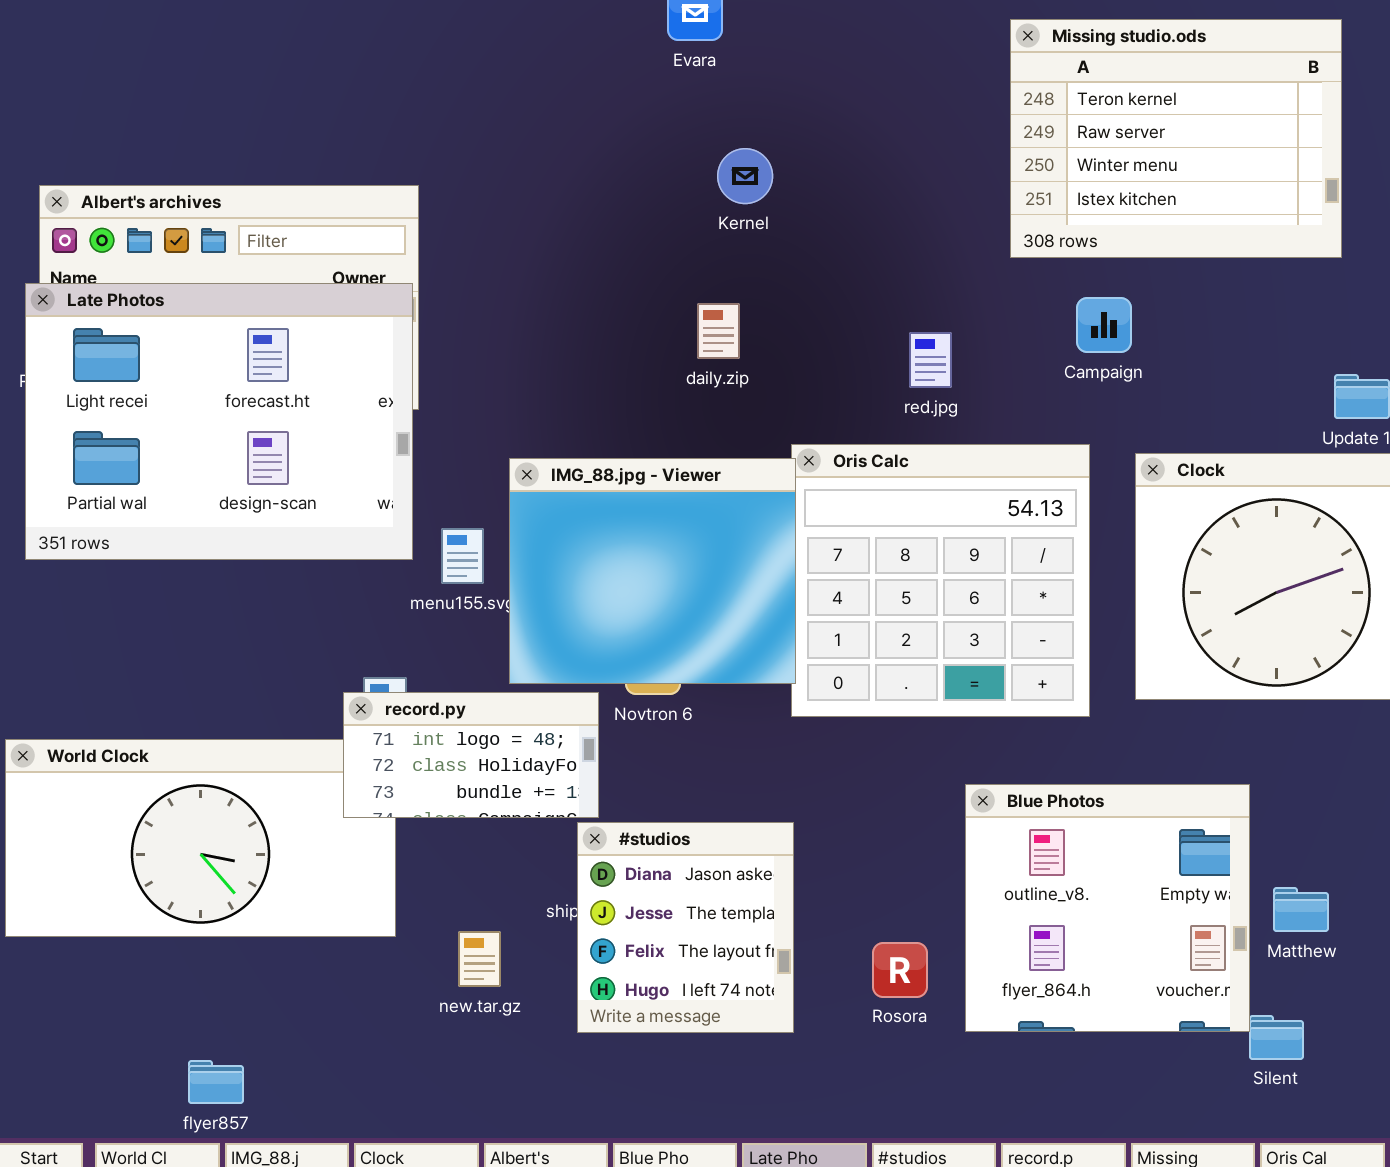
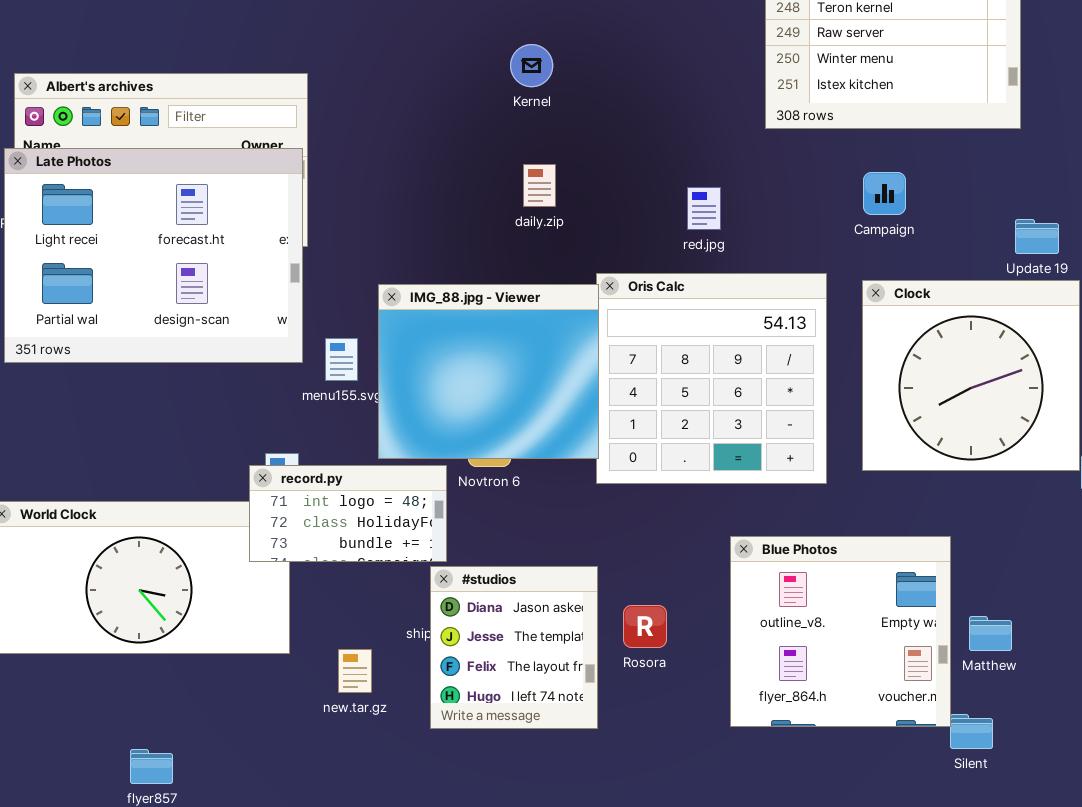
Kernel: [717,148,773,204] -> [510,44,553,87], moved
Campaign: [1076,297,1132,353] -> [863,172,906,215], moved
Rosora: [872,942,928,998] -> [623,605,667,648], moved

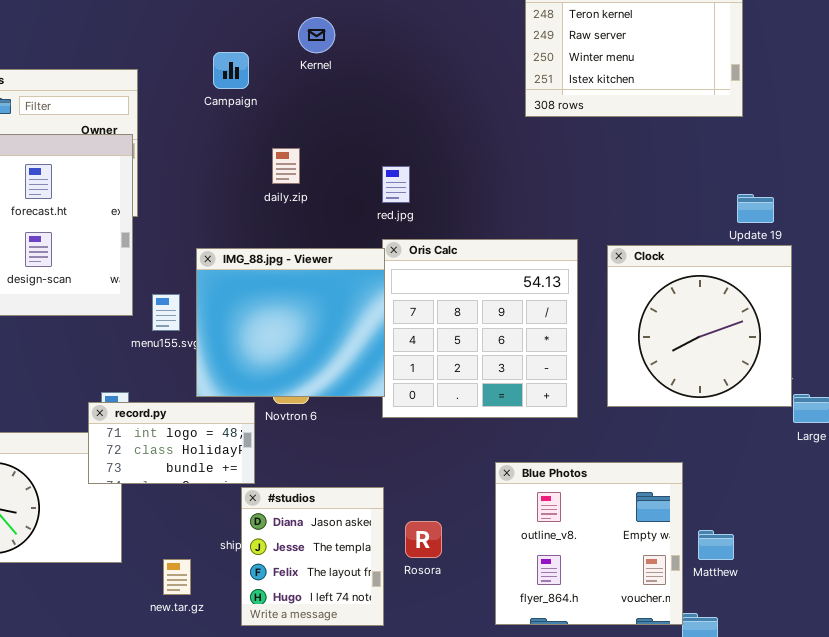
Kernel: [510,44,553,87] -> [298,17,335,53], moved
daily.zip: [523,164,556,207] -> [272,148,300,184], moved
Campaign: [863,172,906,215] -> [213,52,249,89], moved
red.jpg: [687,187,721,230] -> [382,166,410,203], moved

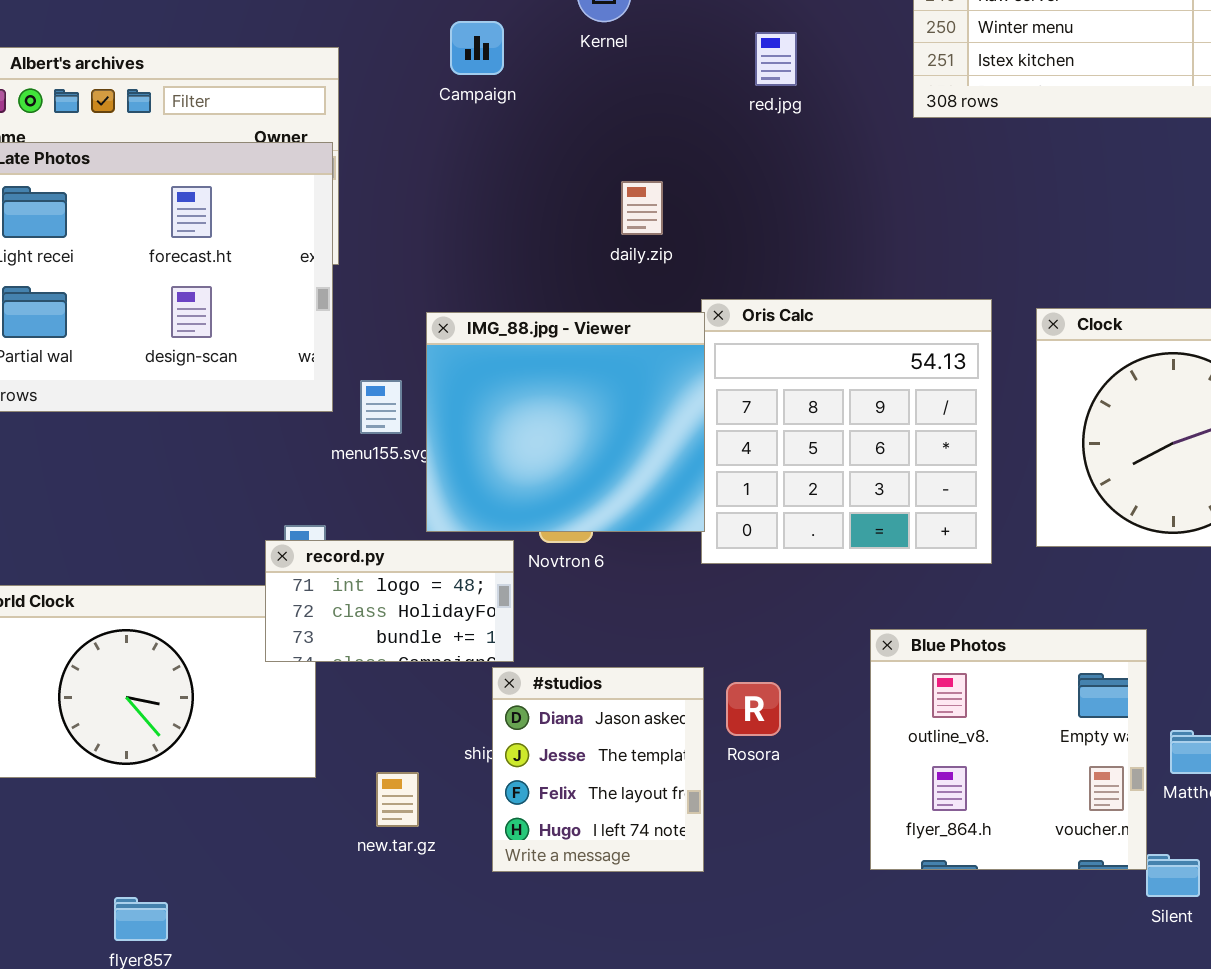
daily.zip: [272,148,300,184] -> [621,181,663,235], moved
red.jpg: [382,166,410,203] -> [755,32,797,86], moved
Rosora: [405,521,442,558] -> [726,682,781,736], moved

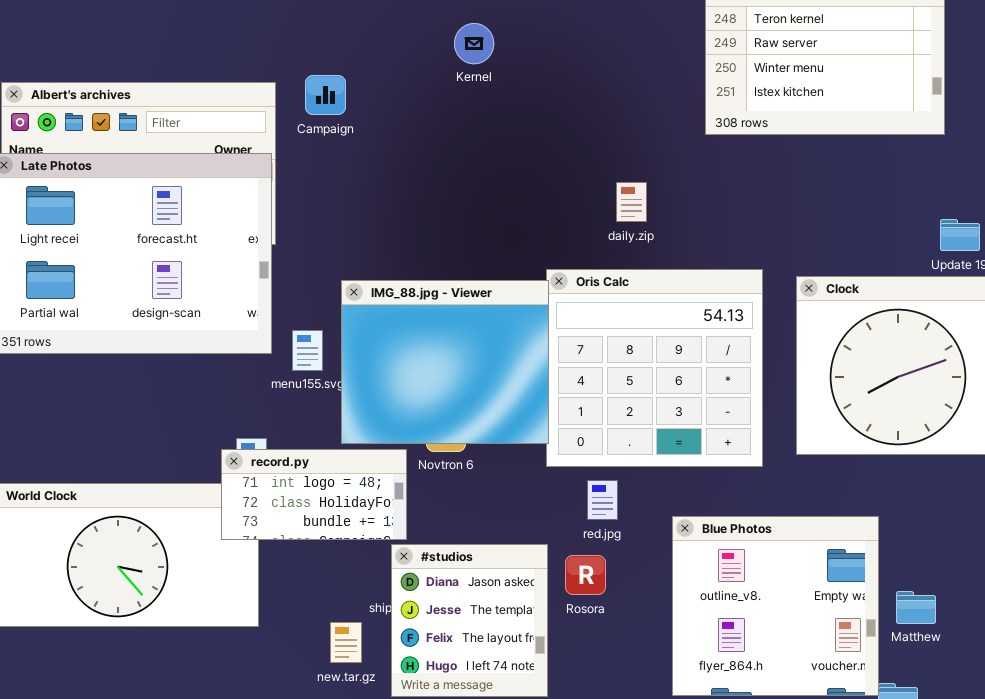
Campaign: [450,21,504,75] -> [305,75,346,115], moved
red.jpg: [755,32,797,86] -> [587,480,618,520], moved
daily.zip: [621,181,663,235] -> [616,182,647,222], moved
new.tar.gz: [376,772,419,827] -> [330,622,362,663], moved

